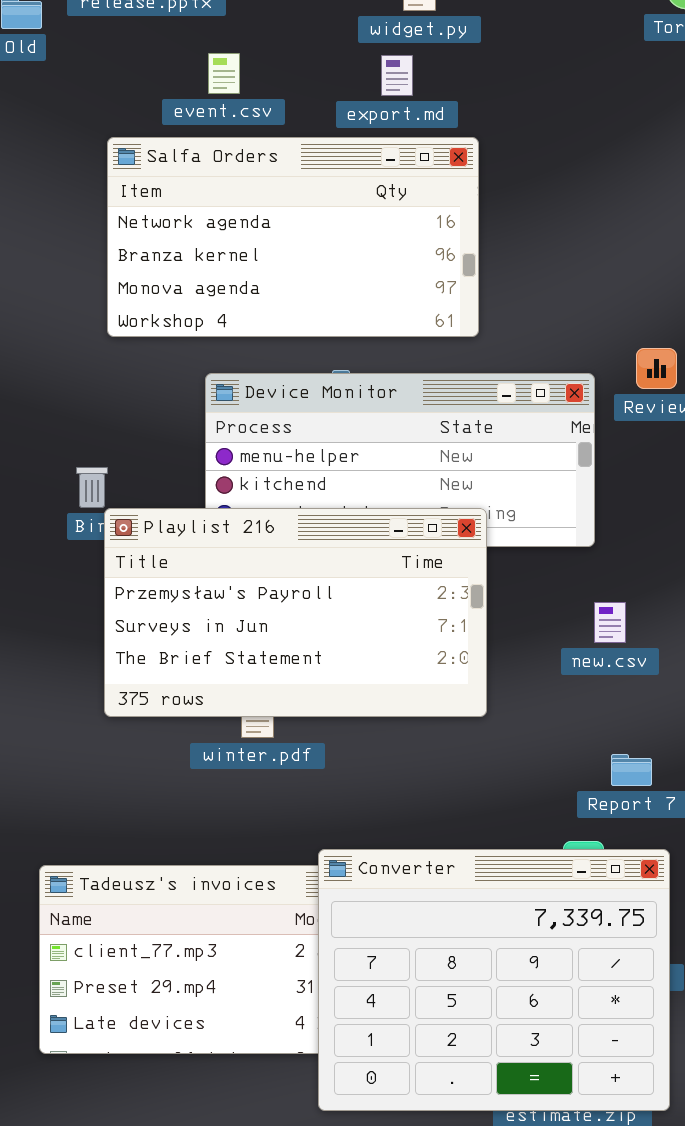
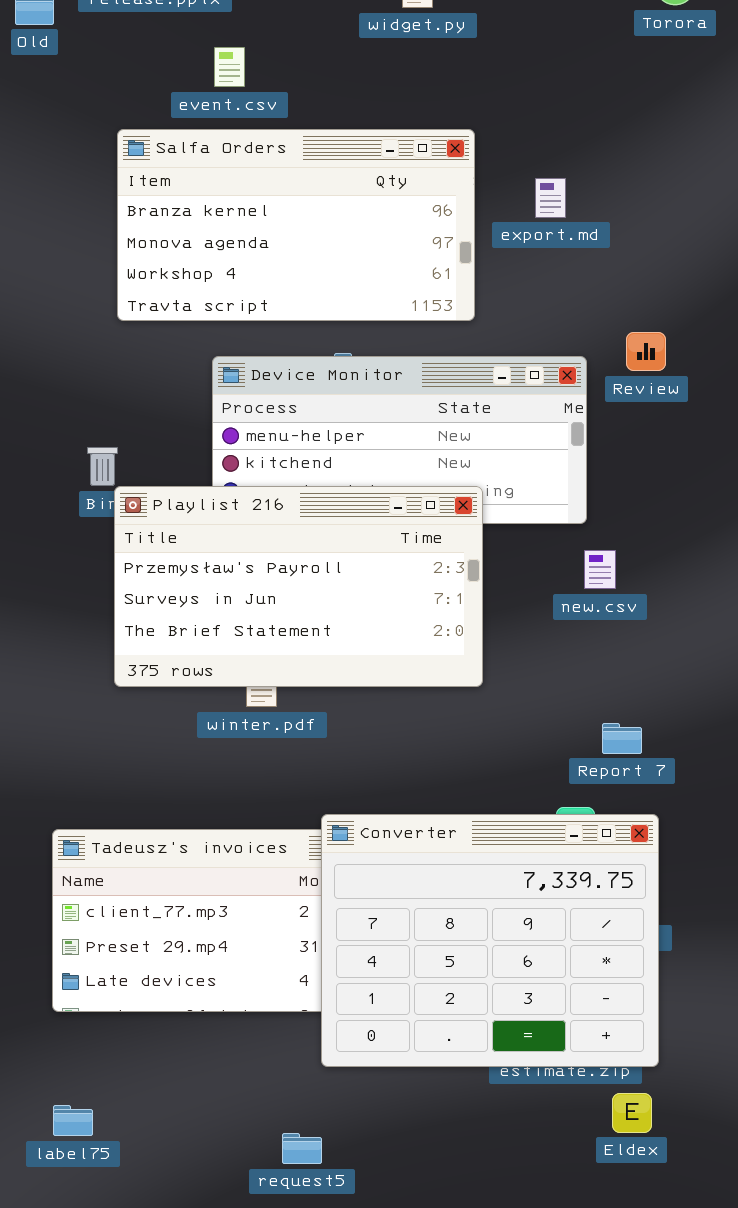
export.md: [381,55,413,96] -> [535,178,566,218], moved
Salfa Orders: [107,137,479,337] -> [117,129,475,321], scrolled down 1 row
new.csv: [594,602,626,643] -> [584,550,616,589], moved

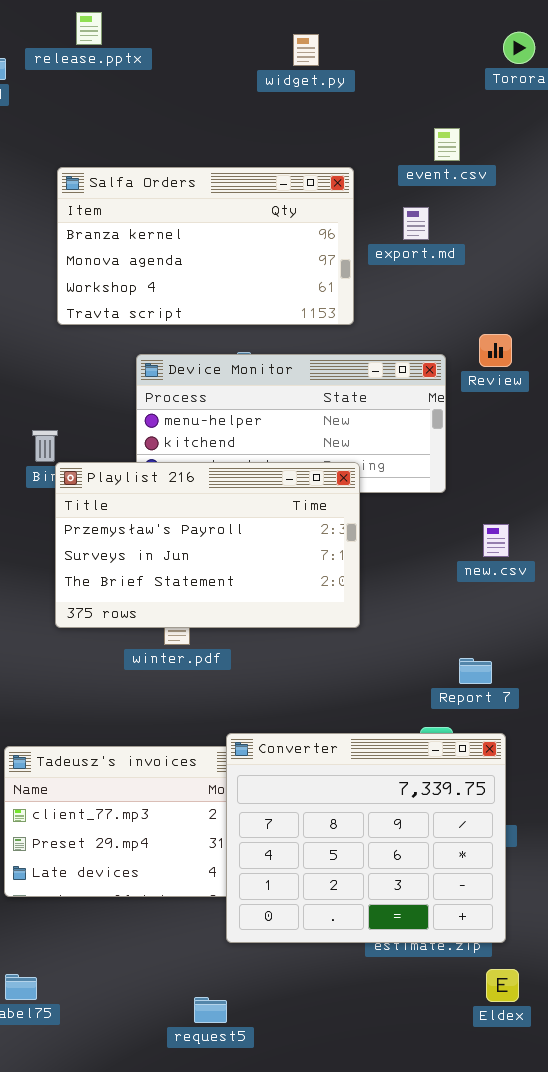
event.csv: [214,47,245,87] -> [434,128,460,161], moved
new.csv: [584,550,616,589] -> [483,524,509,557], moved
Eldex: [612,1093,652,1133] -> [486,969,519,1002], moved

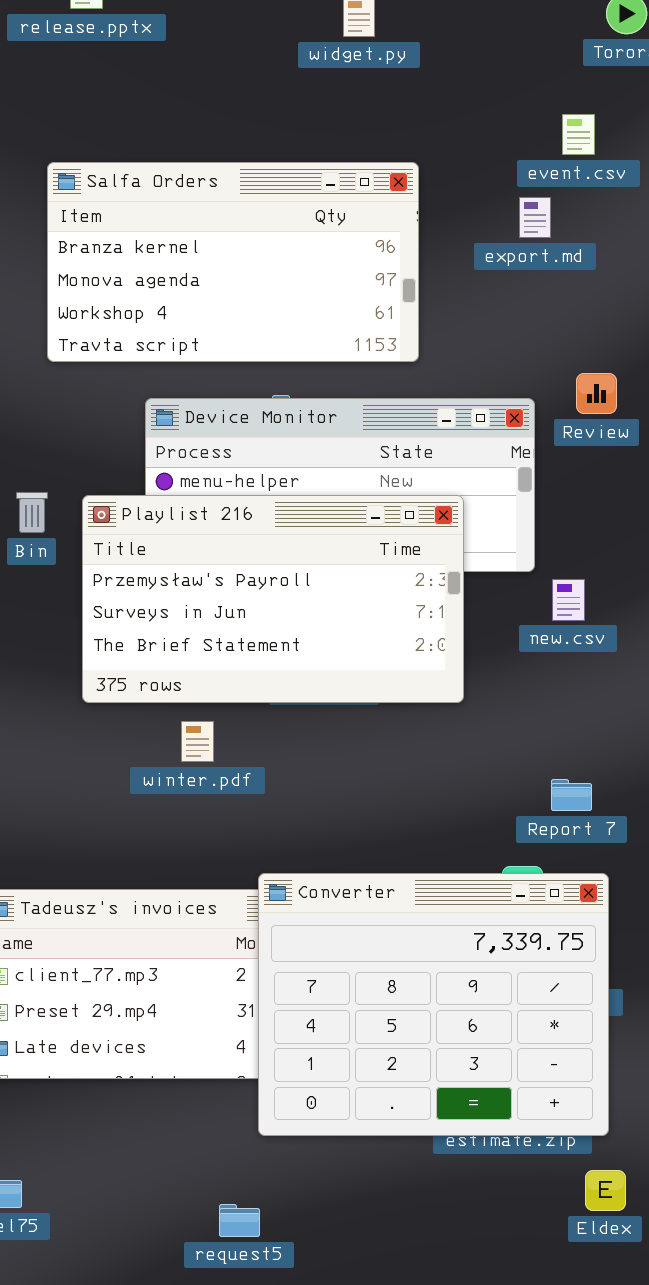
event.csv: [434,128,460,161] -> [562,114,595,155], moved
export.md: [403,207,429,240] -> [519,197,551,238], moved
Playlist 216: [55,462,360,628] -> [82,495,464,703], moved
new.csv: [483,524,509,557] -> [552,579,585,621], moved

